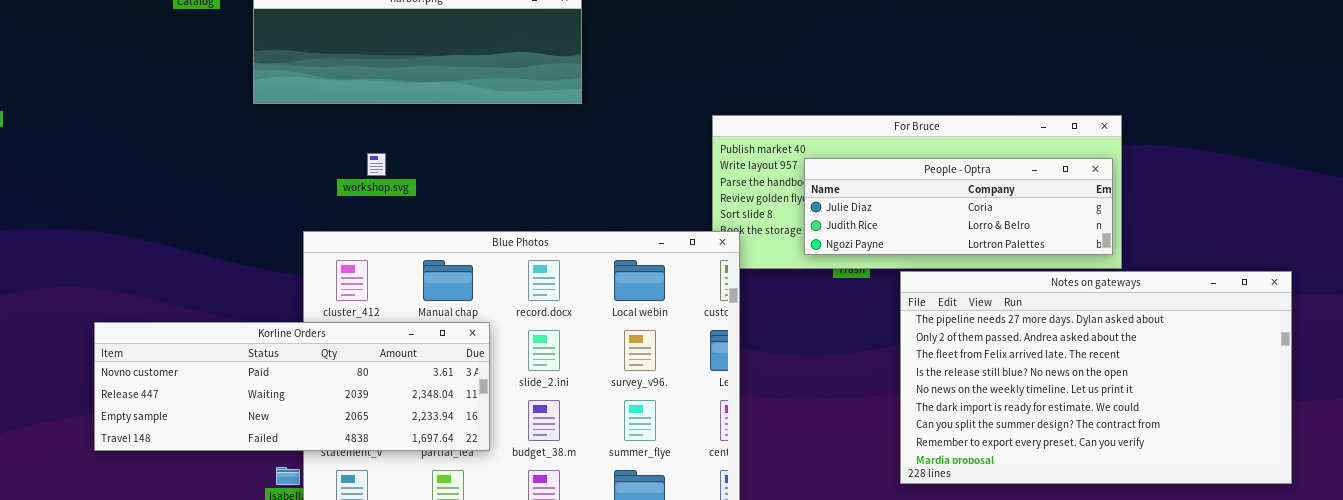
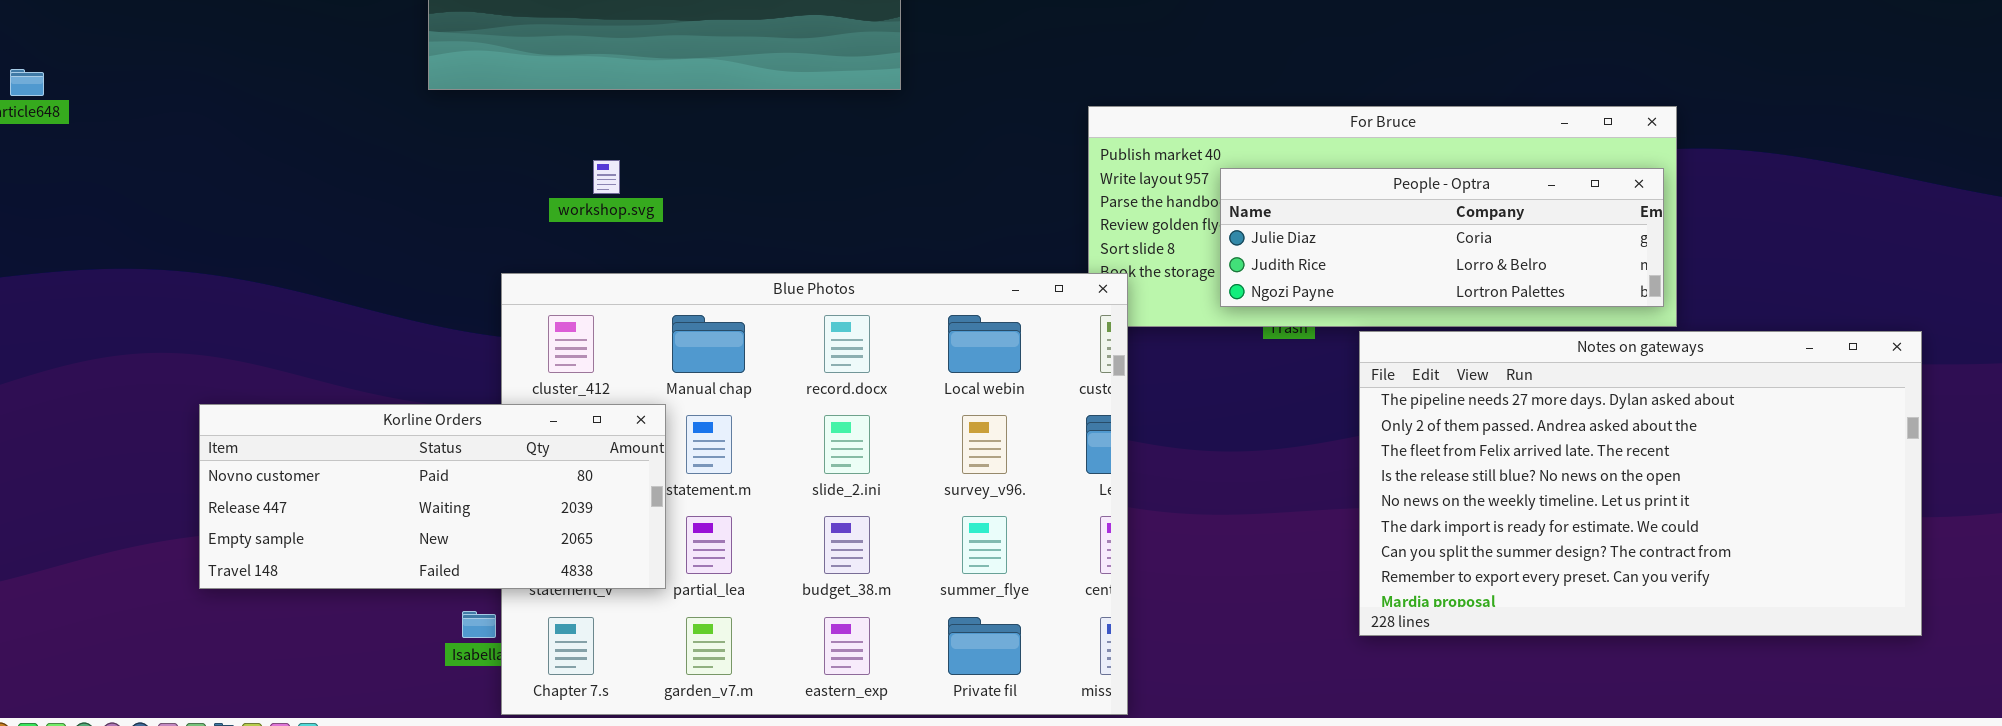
Korline Orders: [94,322,490,451] -> [199,404,666,589], resized

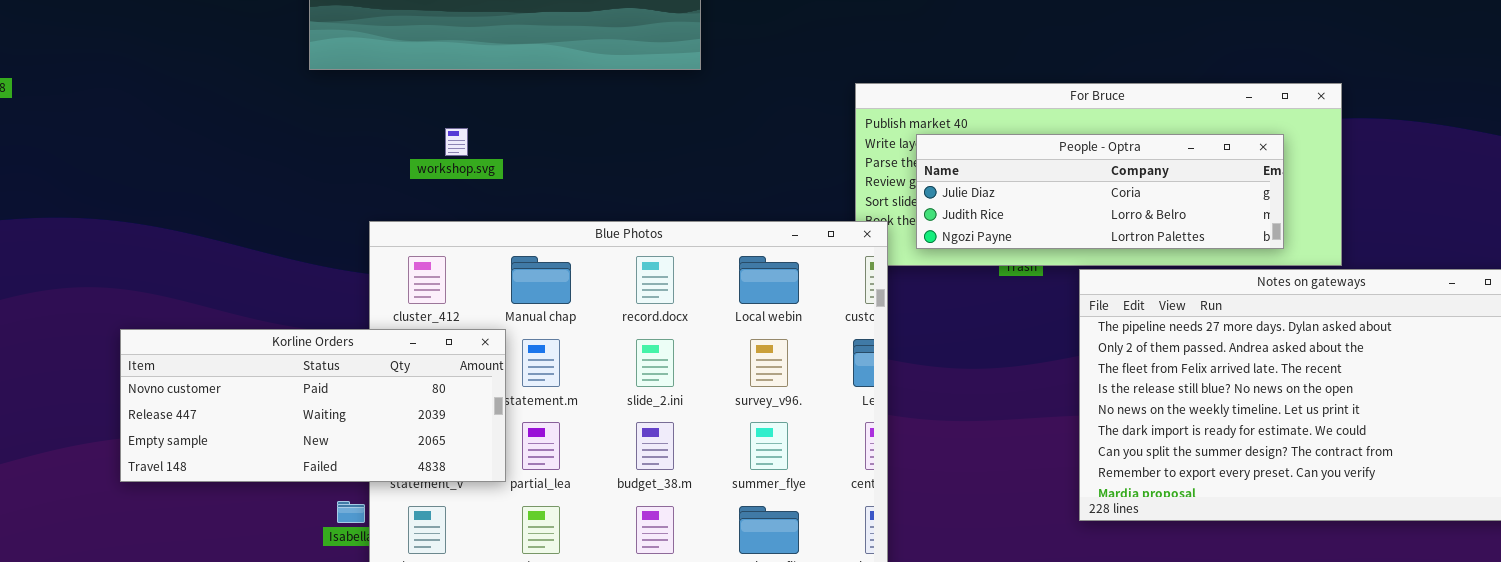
People - Optra: [1220,168,1664,307] -> [916,134,1284,249], moved

